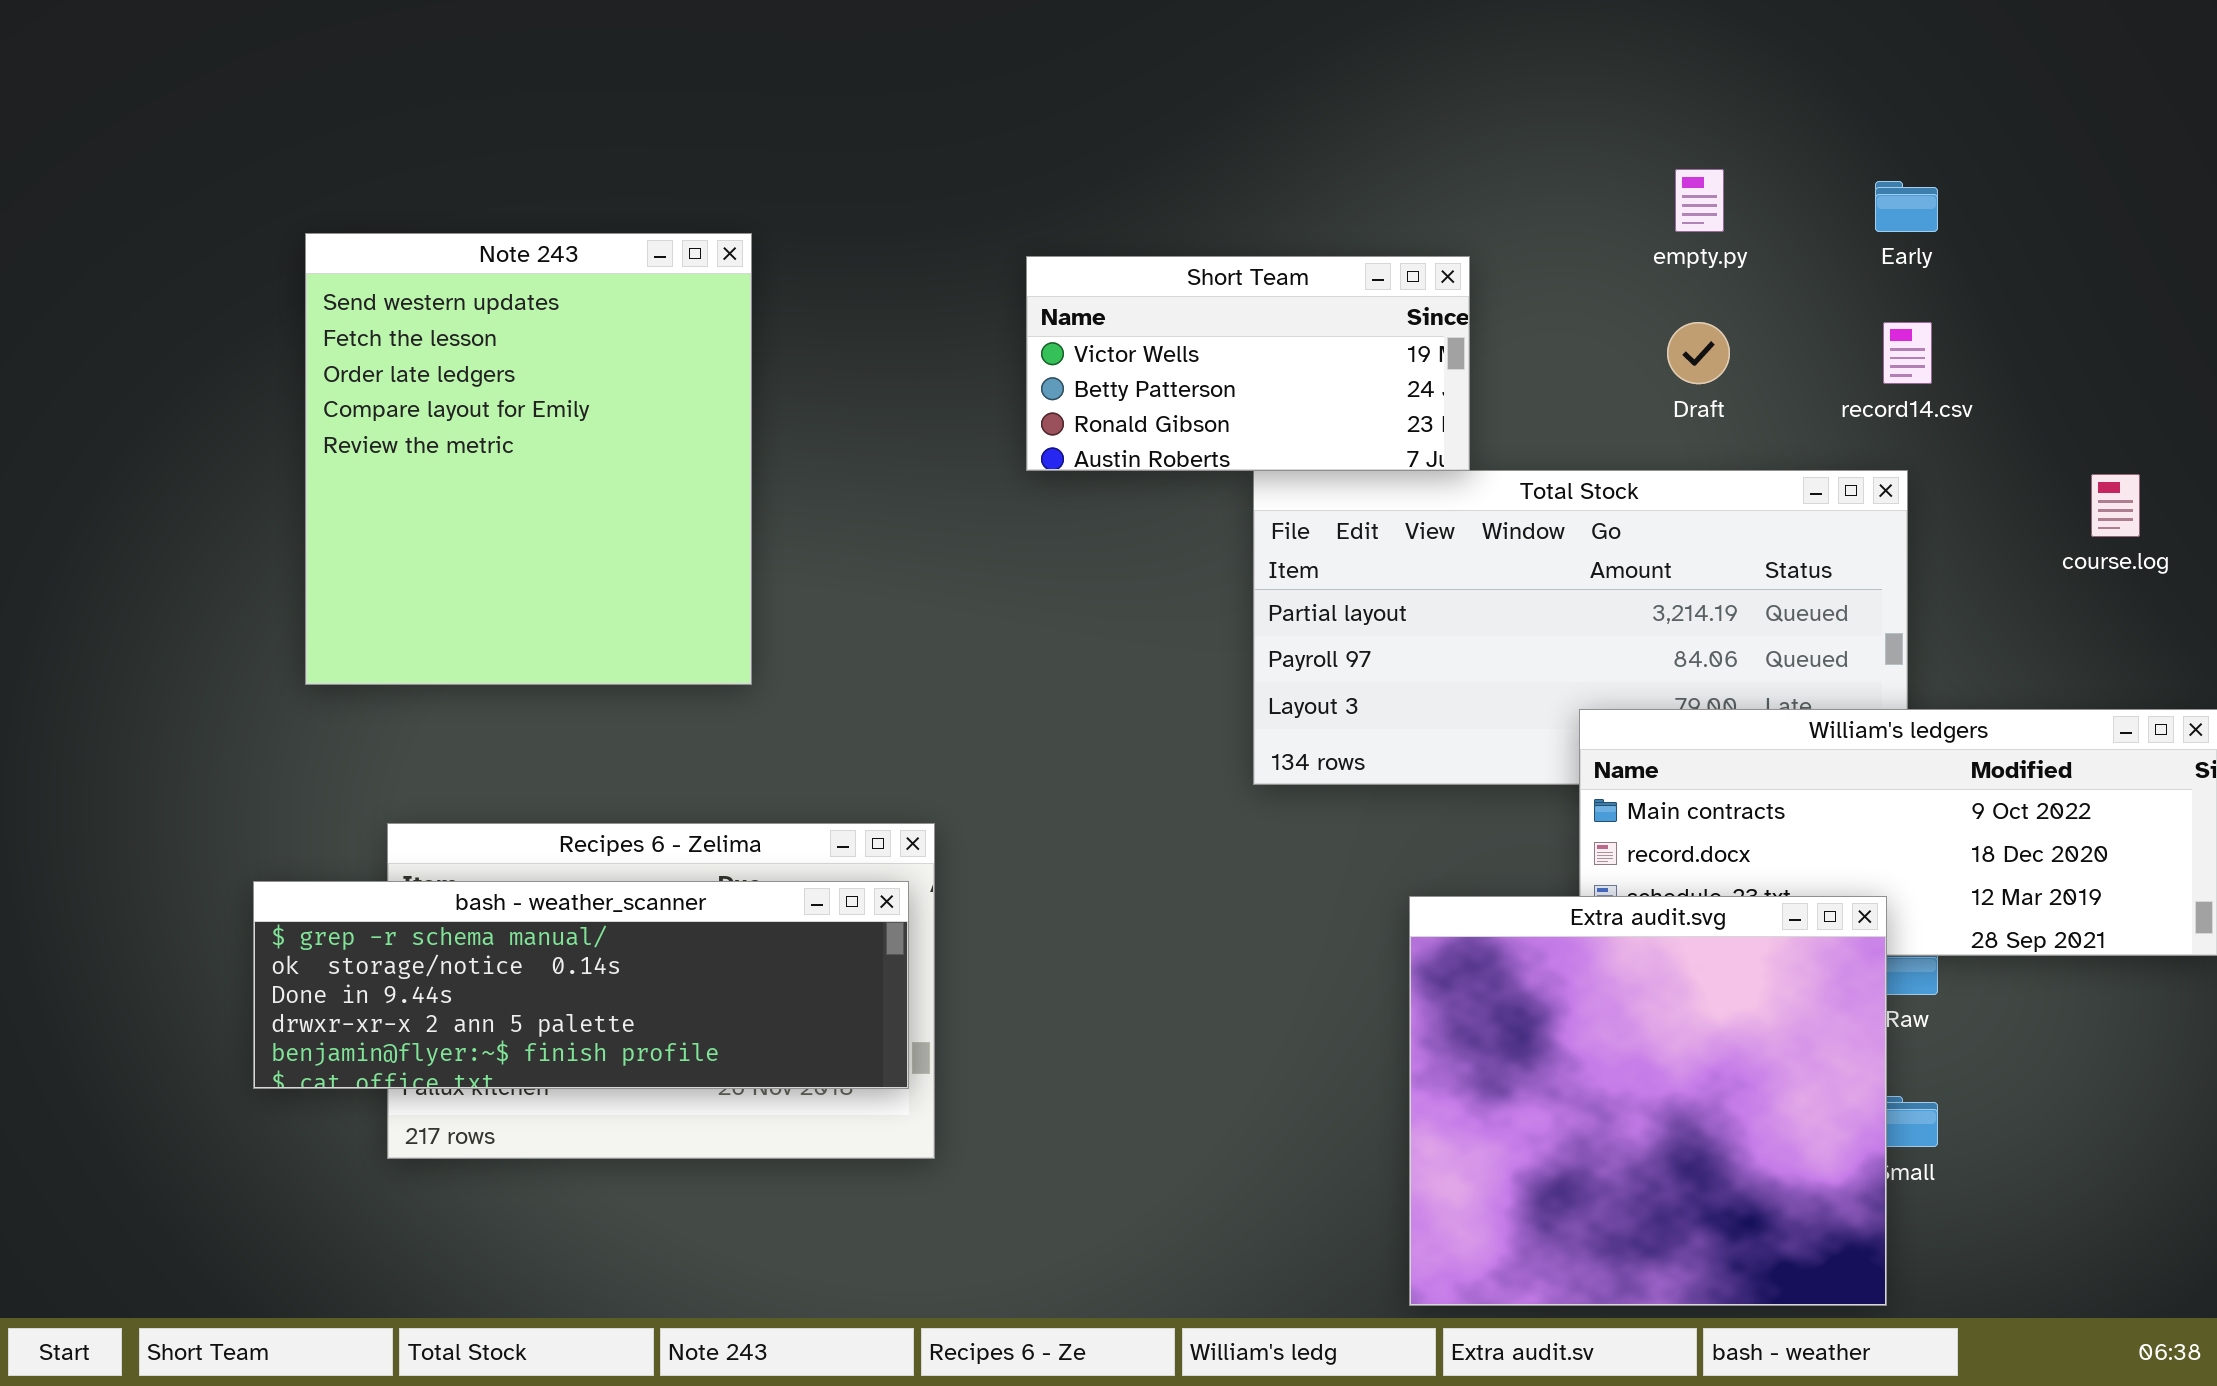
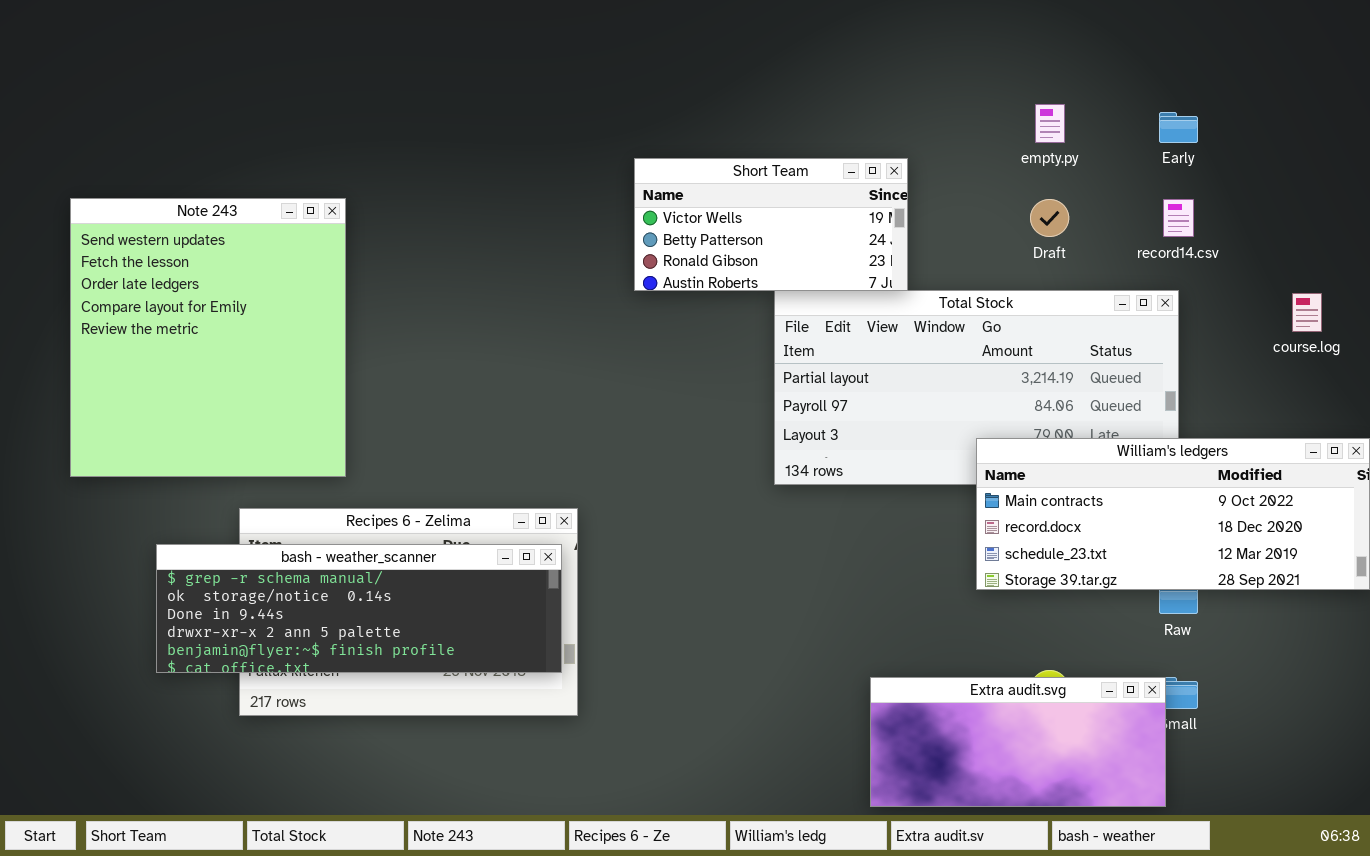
Note 243: [305,233,752,685] -> [70,198,346,477], moved
Extra audit.svg: [1409,896,1887,1306] -> [870,677,1166,807], resized

